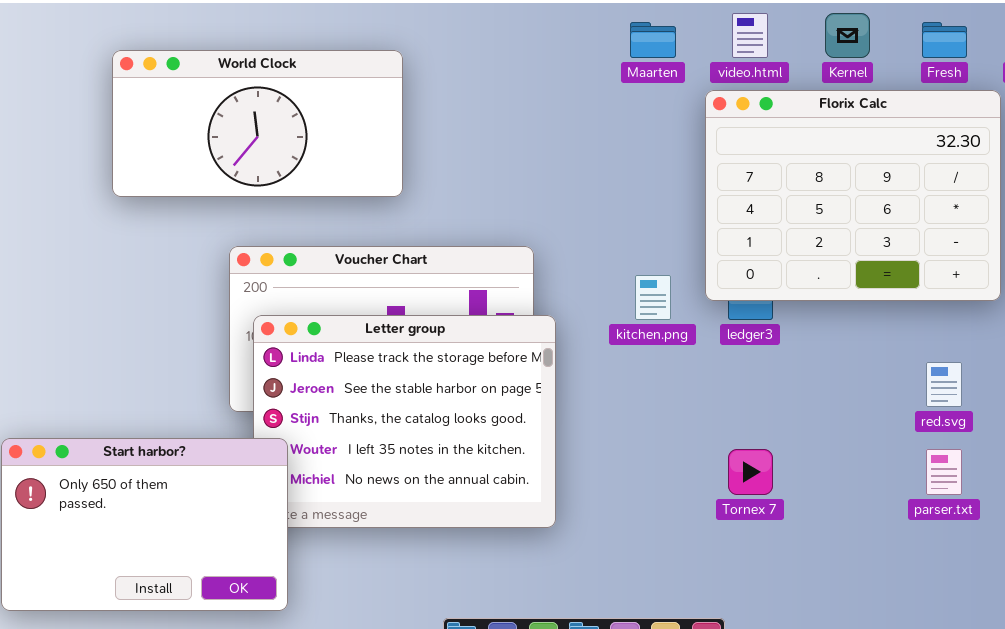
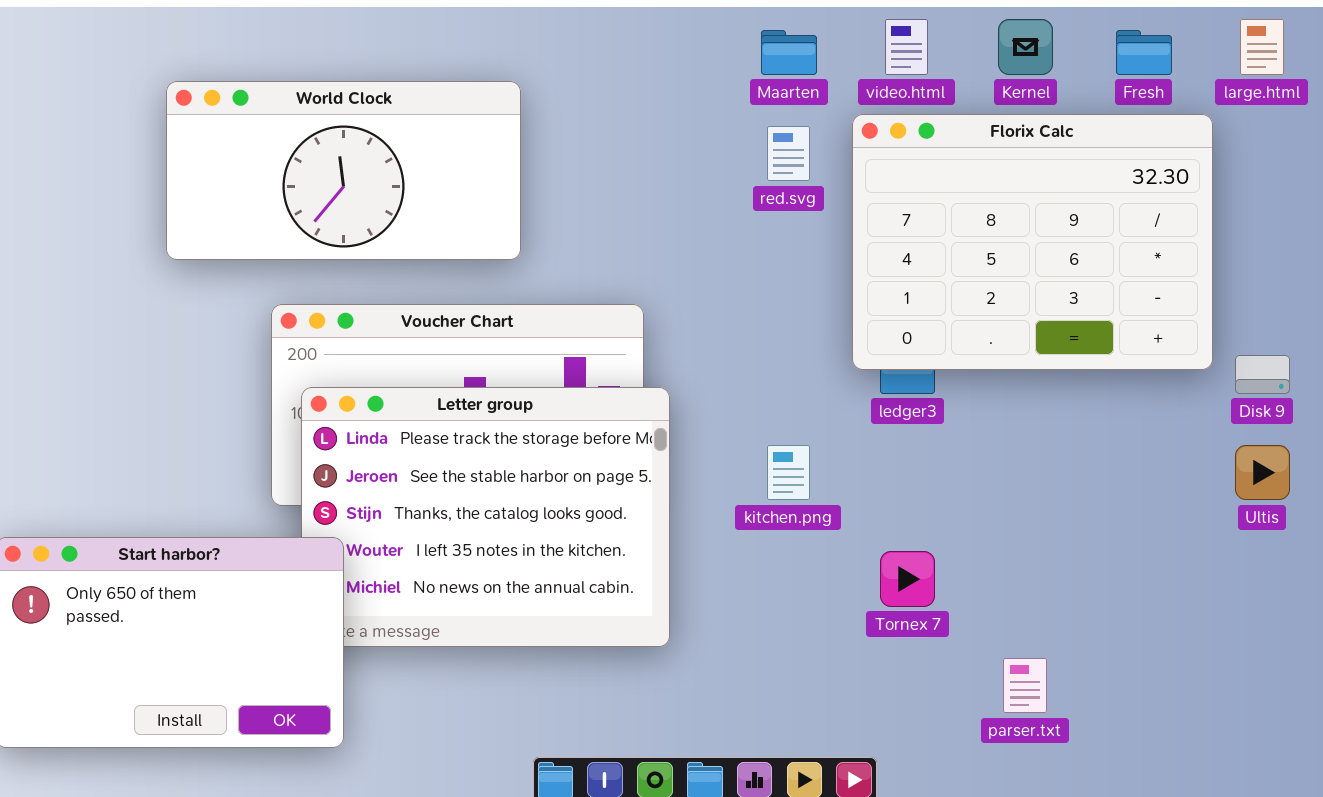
World Clock: [112,50,403,197] -> [166,81,521,260], moved
kitchen.png: [635,275,671,320] -> [767,445,810,500], moved
red.svg: [926,362,962,407] -> [767,126,810,181], moved
parser.txt: [926,449,962,495] -> [1003,658,1047,713], moved

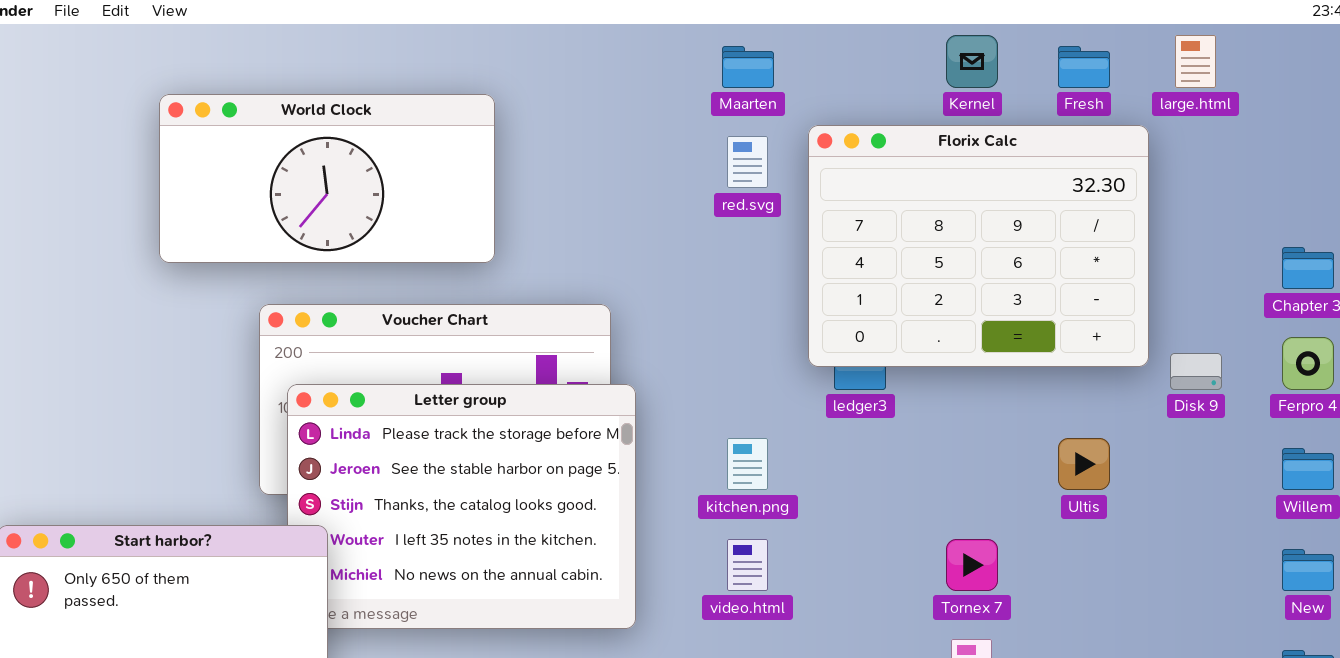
video.html: [885,19,928,75] -> [727,539,768,591], moved
Ultis: [1235,445,1290,500] -> [1058,438,1110,490], moved
Tornex 7: [880,551,935,607] -> [946,539,998,591], moved

